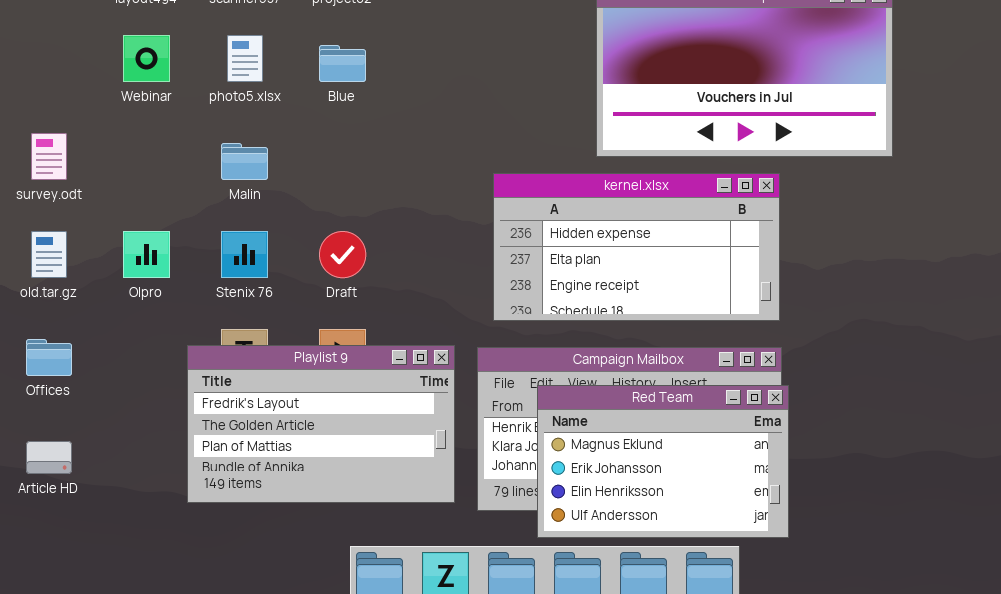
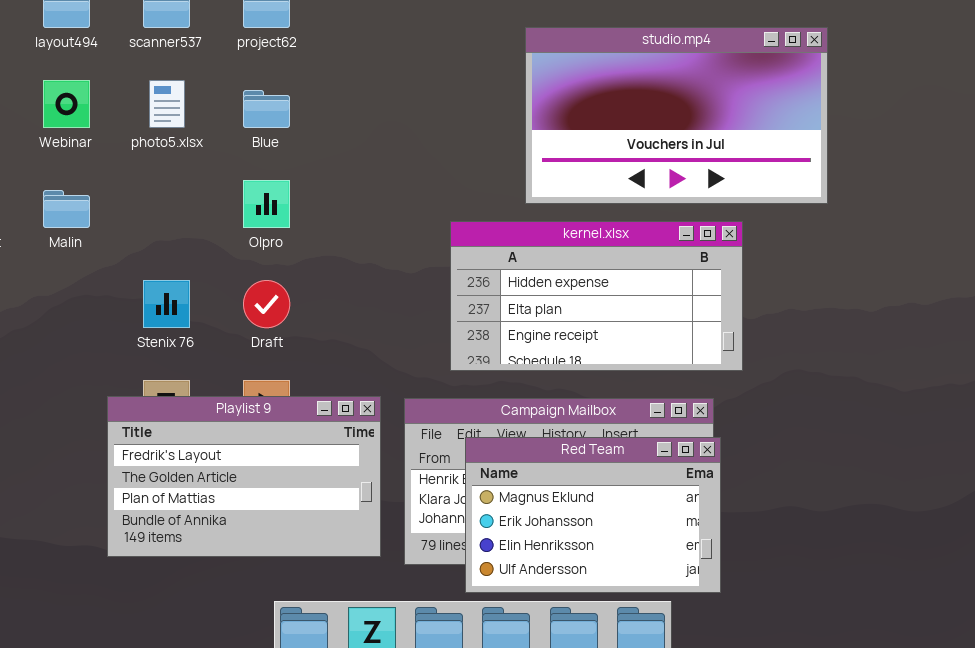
Malin: [221,143,268,180] -> [43,190,90,228], moved
kernel.xlsx: [493,173,780,321] -> [450,221,743,371], moved
Olpro: [123,231,170,278] -> [243,180,290,228], moved

